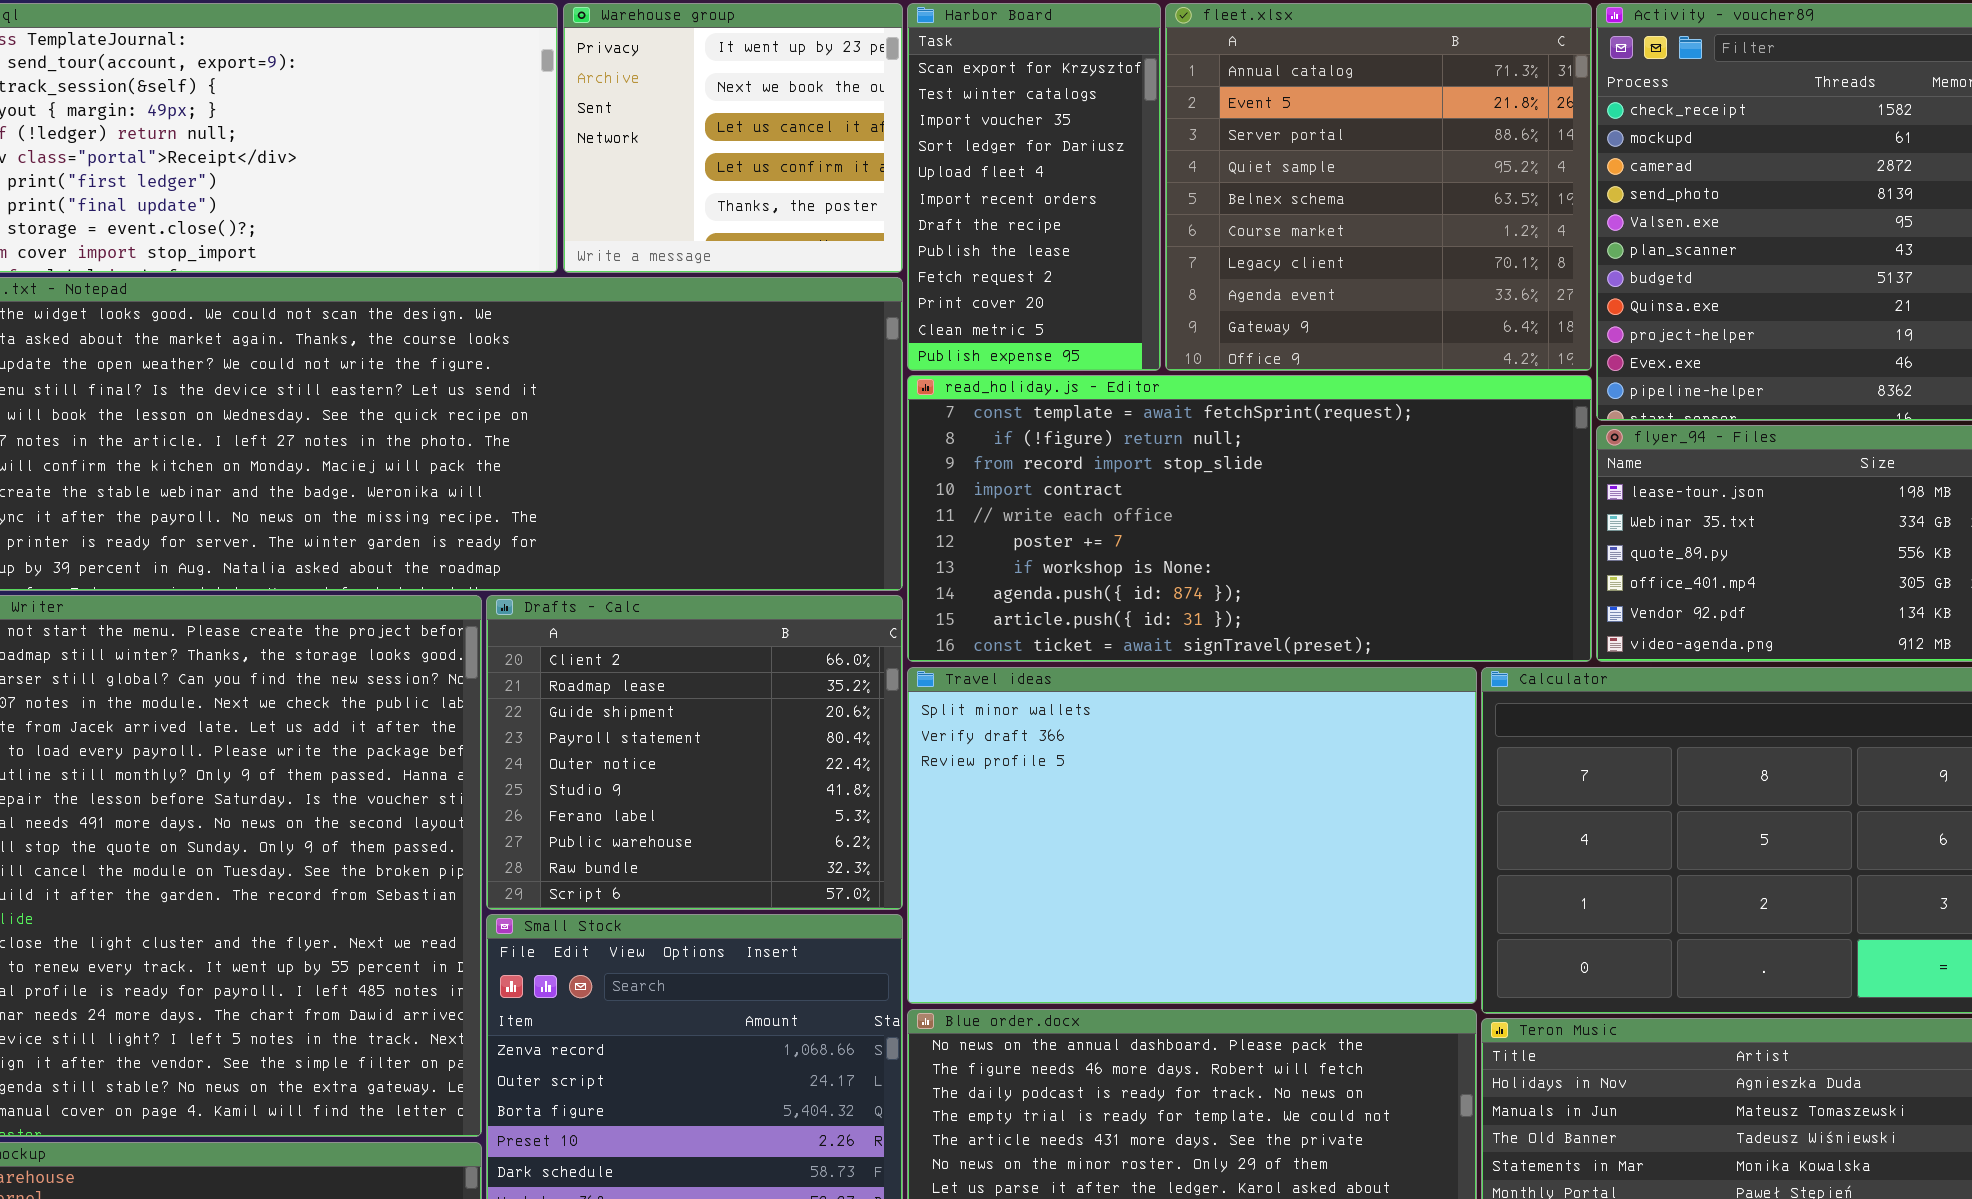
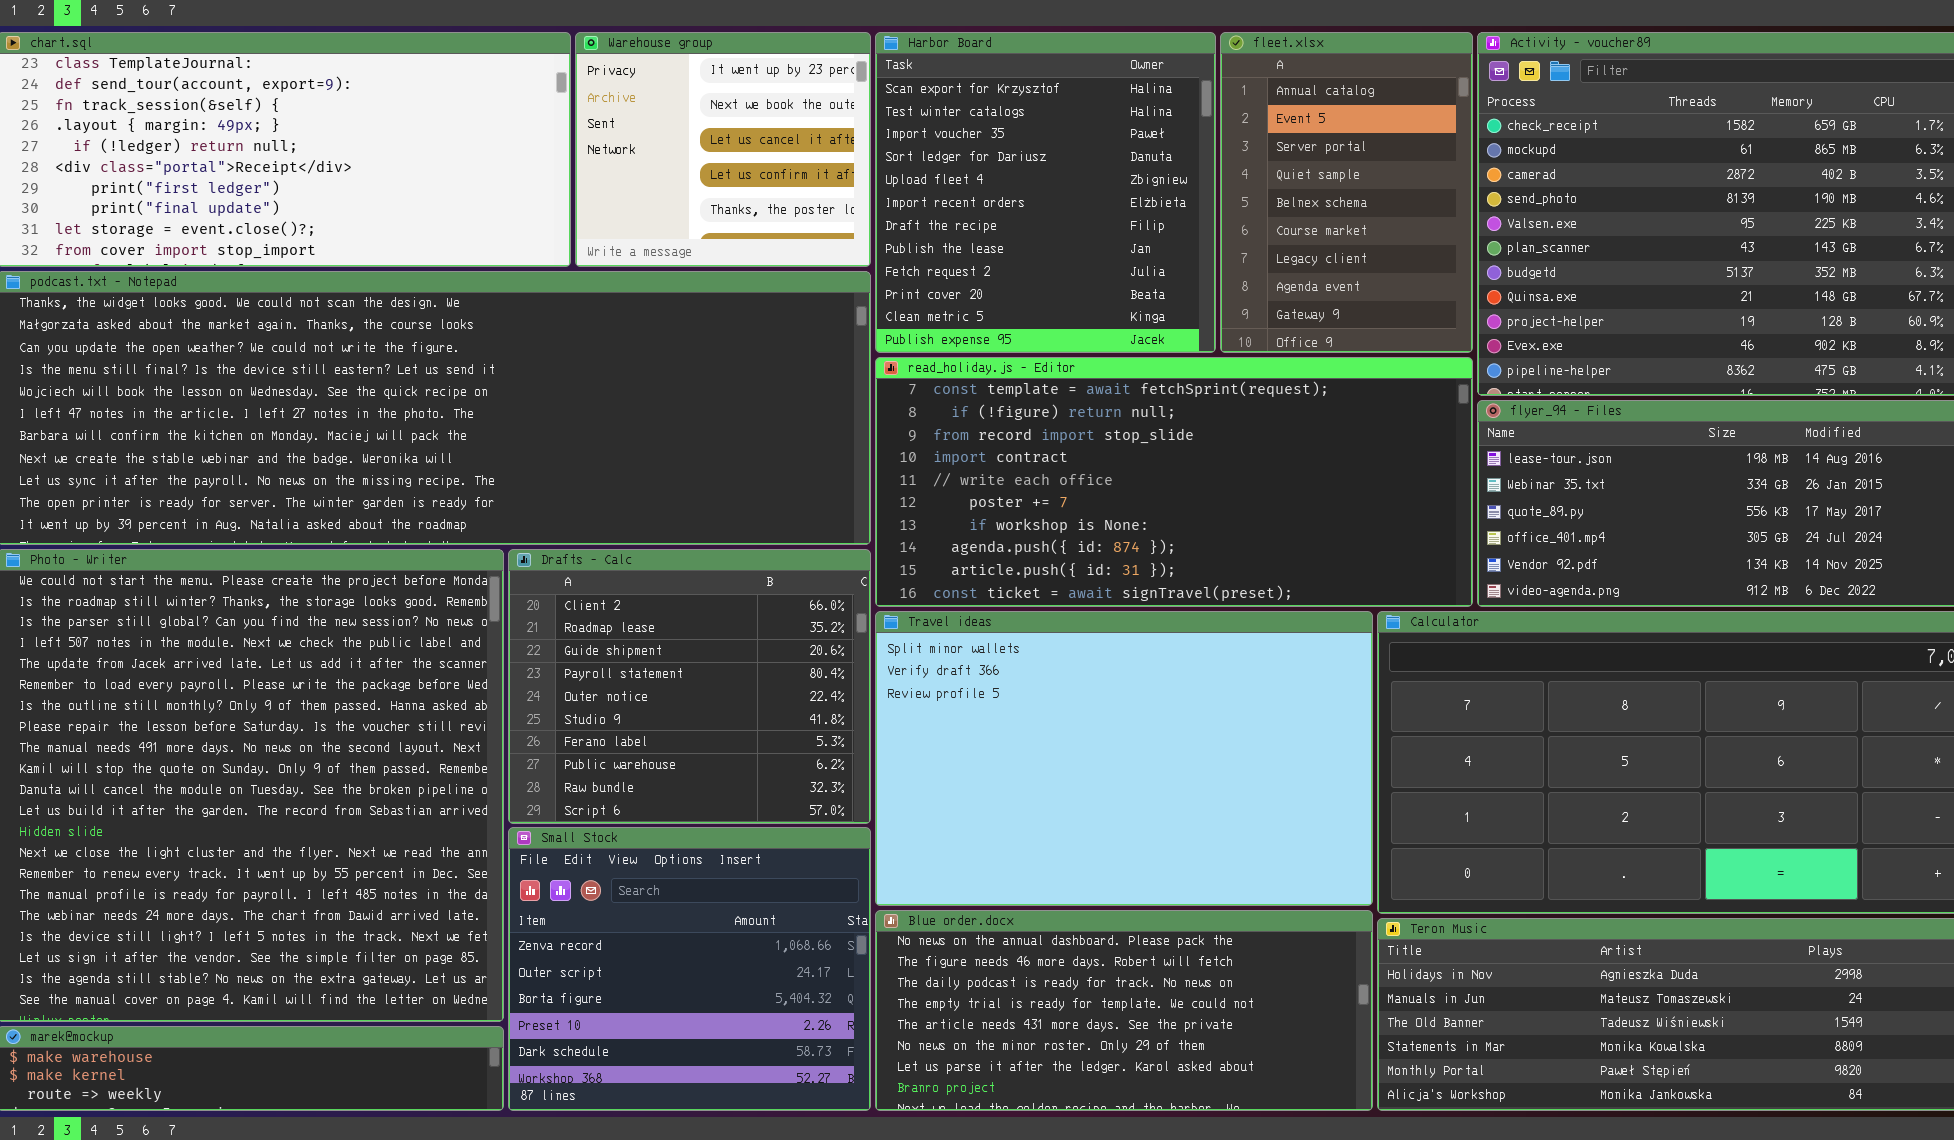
Harbor Board: [907,3,1161,371] -> [875,32,1216,353], resized
fleet.xlsx: [1165,3,1592,371] -> [1220,32,1473,353], resized

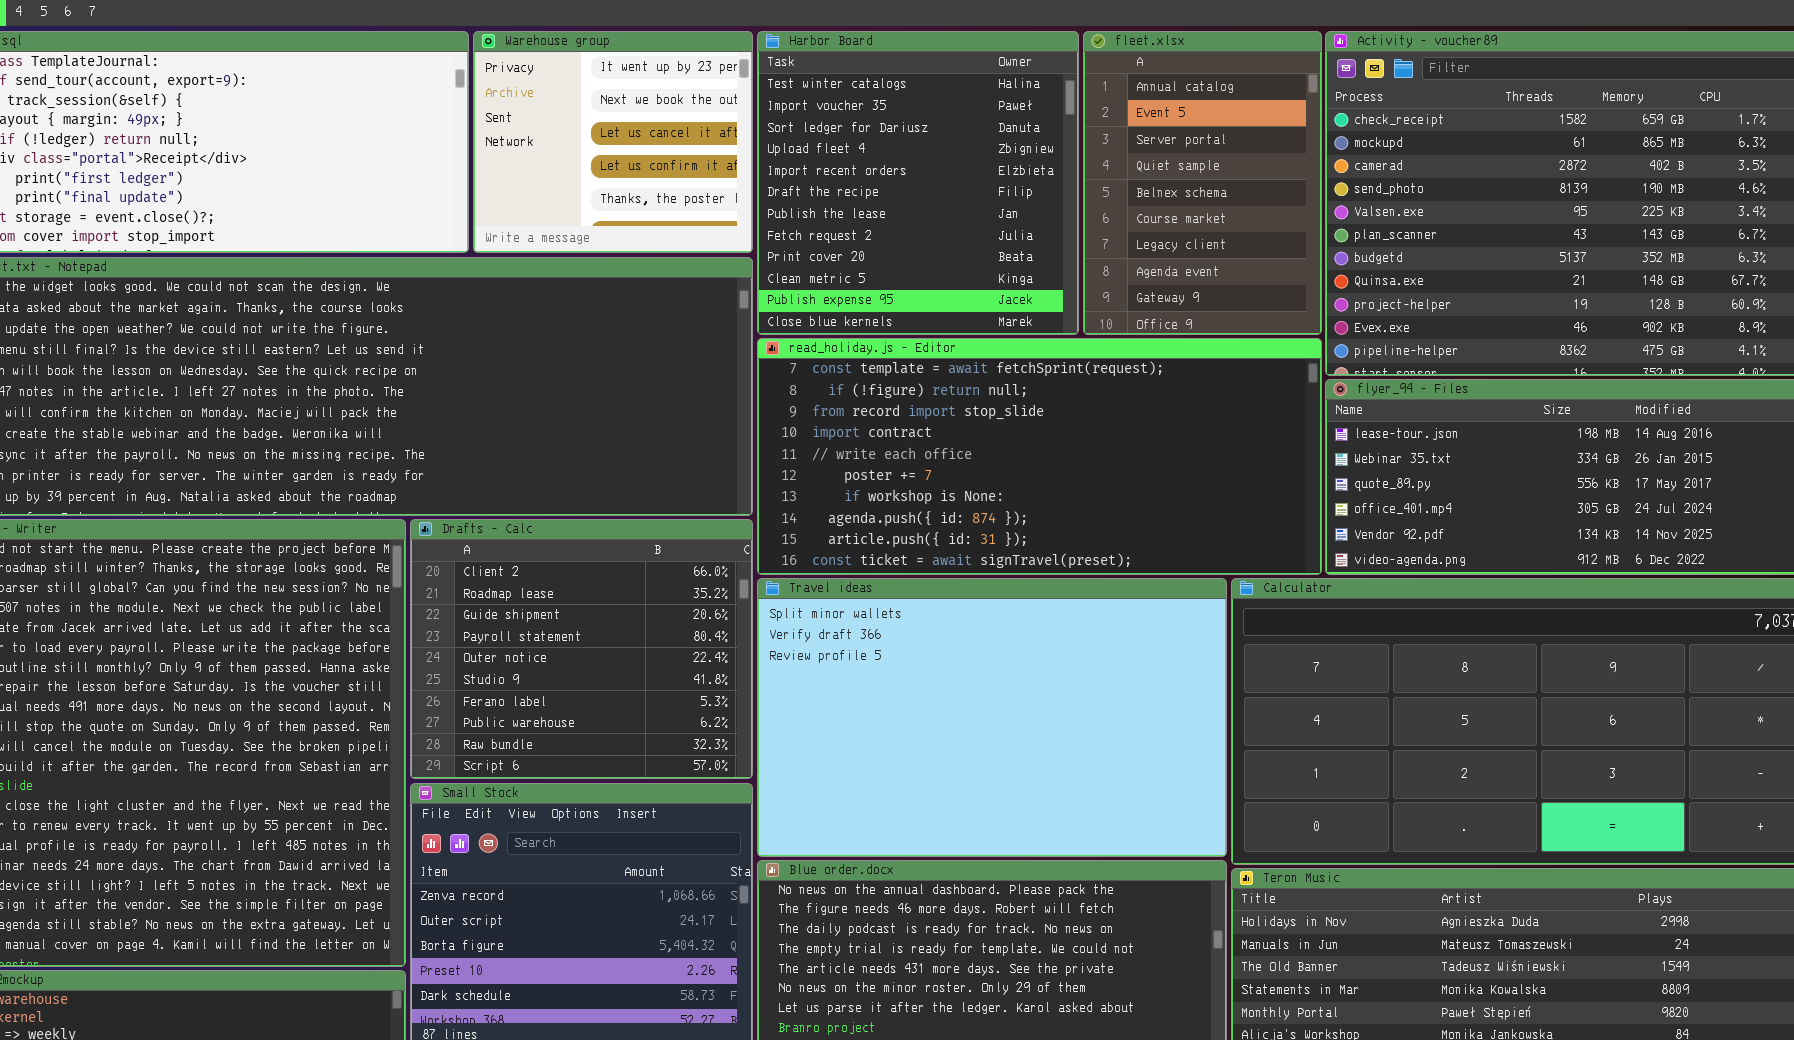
Harbor Board: [875,32,1216,353] -> [757,31,1079,335], scrolled down 1 row

